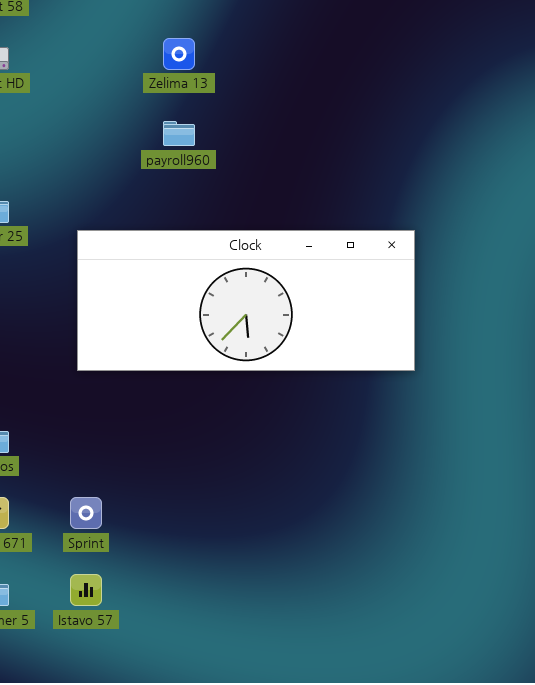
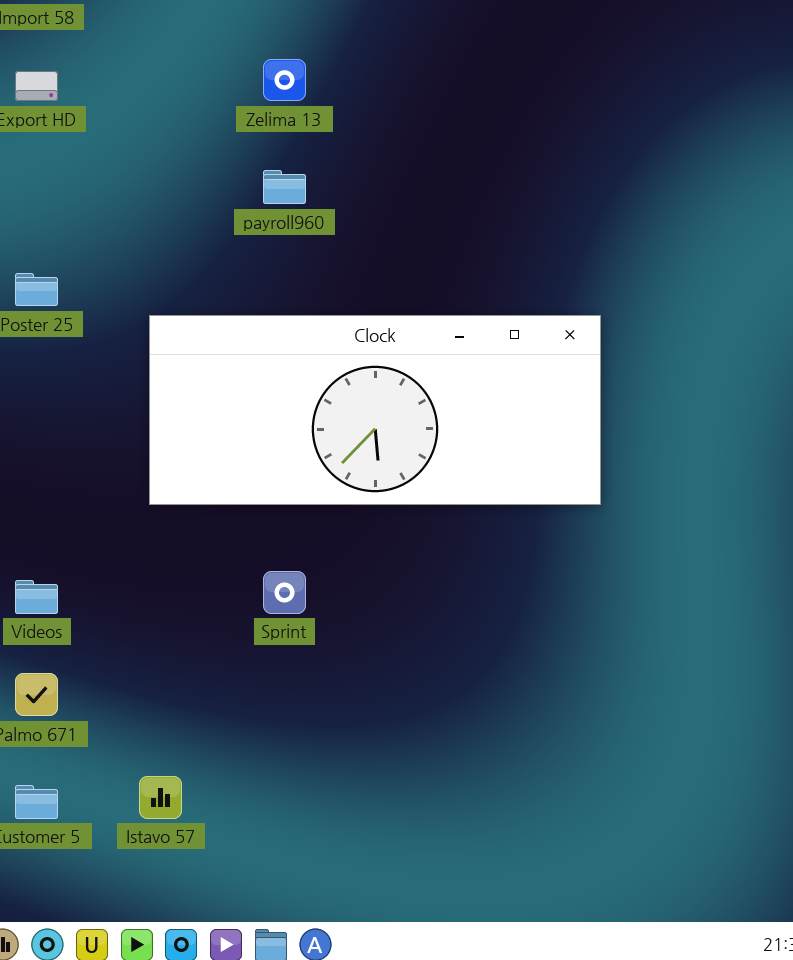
Sprint: [70,497,102,529] -> [263,571,306,614], moved

